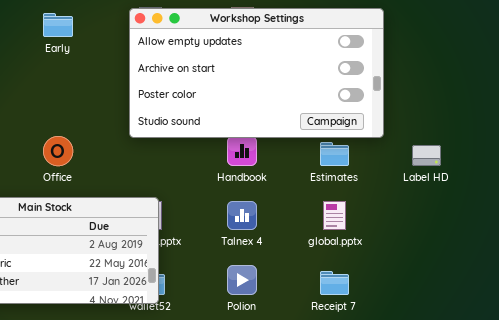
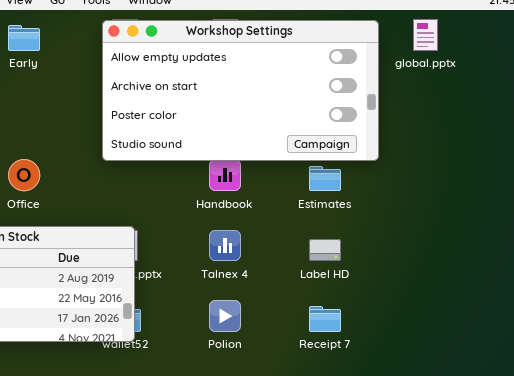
Label HD: [412,145,441,166] -> [309,239,341,261], moved
global.pptx: [323,201,346,230] -> [413,19,438,51], moved

